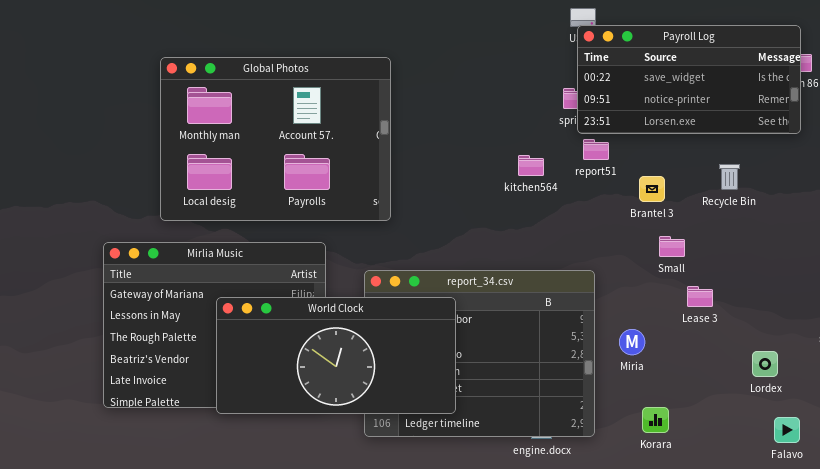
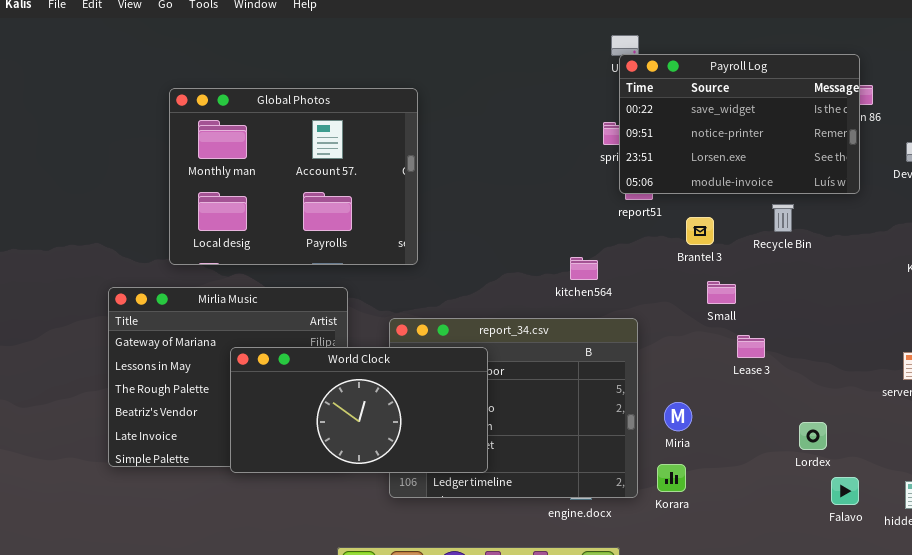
Payroll Log: [577,25,801,134] -> [619,54,860,194], resized
kitchen564: [518,155,544,176] -> [570,257,598,280], moved
Miria: [619,329,645,355] -> [664,402,692,431], moved
Lordex: [752,351,778,377] -> [799,422,827,450], moved
Korara: [642,407,669,433] -> [657,464,686,492], moved

